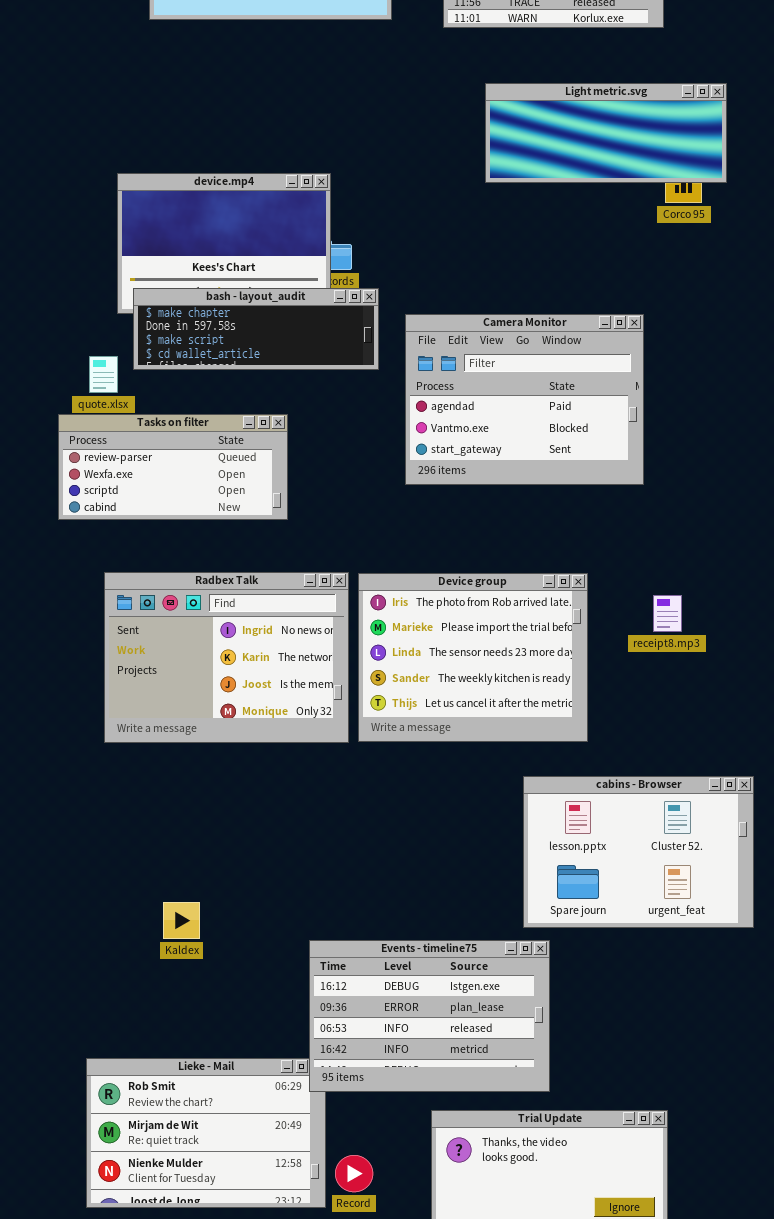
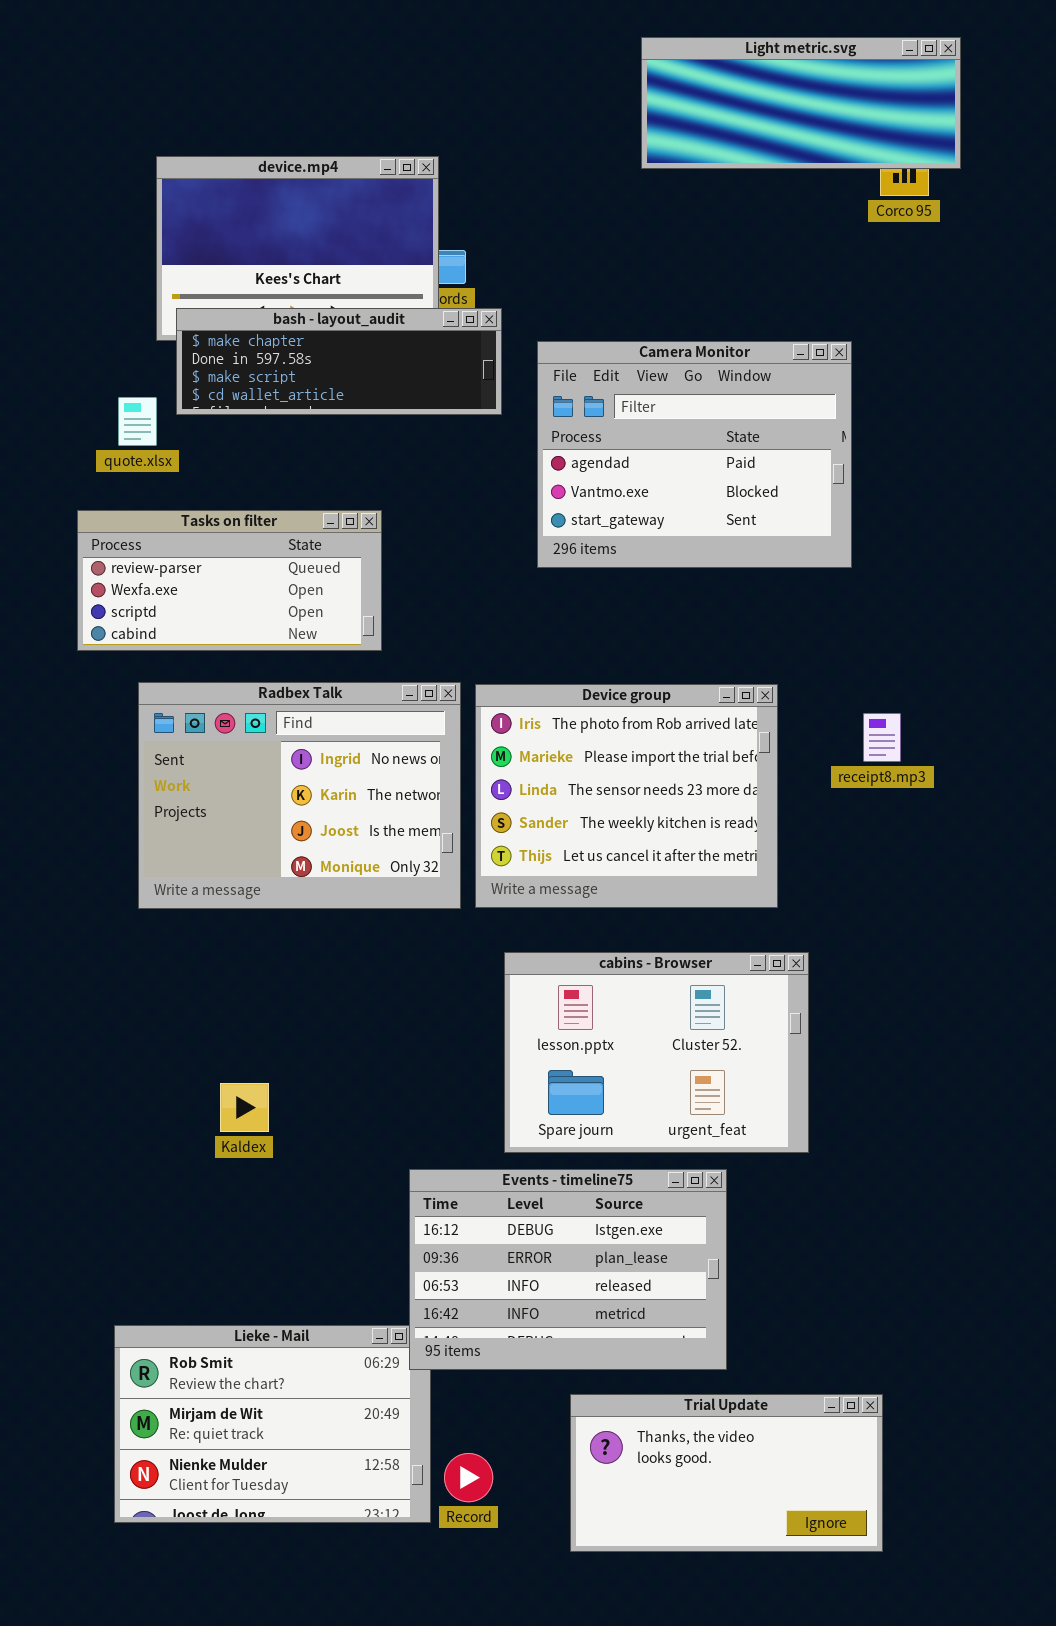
Tasks on filter: [58,414,288,520] -> [77,510,382,651], moved
cabins - Browser: [523,776,754,928] -> [504,952,809,1153], moved
Kaldex: [163,902,200,939] -> [220,1083,269,1132], moved

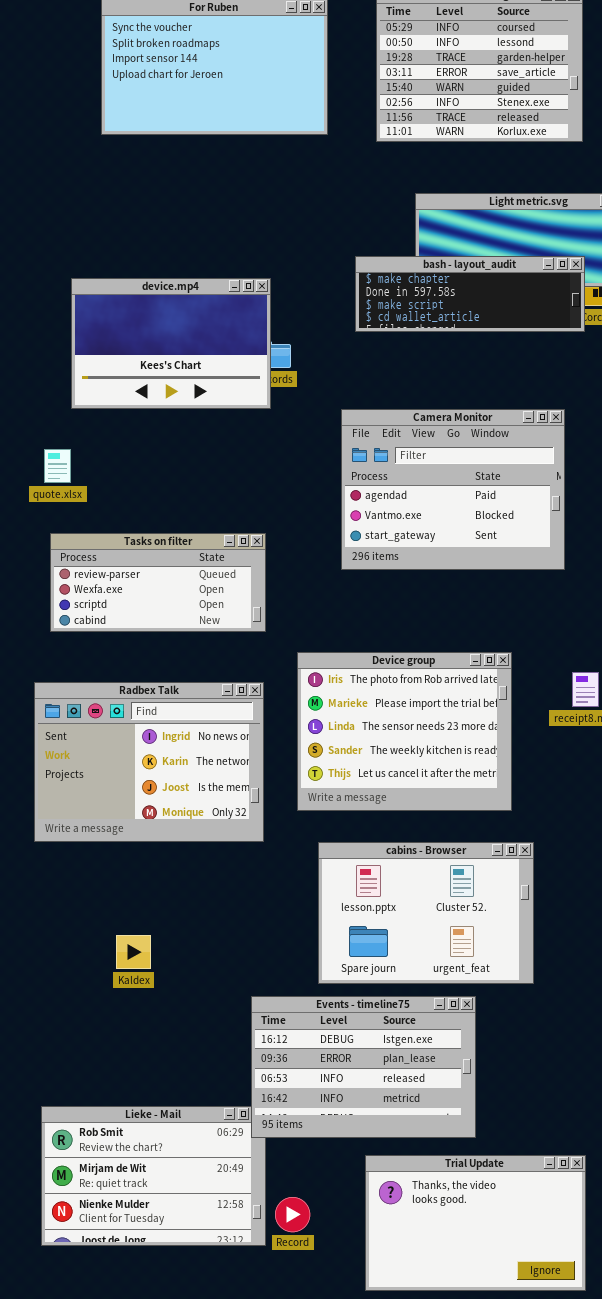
bash - layout_audit: [176,308,502,415] -> [355,256,585,332], moved
Tasks on filter: [77,510,382,651] -> [50,533,266,632], moved
Radbex Talk: [138,682,461,909] -> [34,682,264,842], moved
Trial Update: [570,1394,883,1552] -> [365,1155,586,1291], resized

